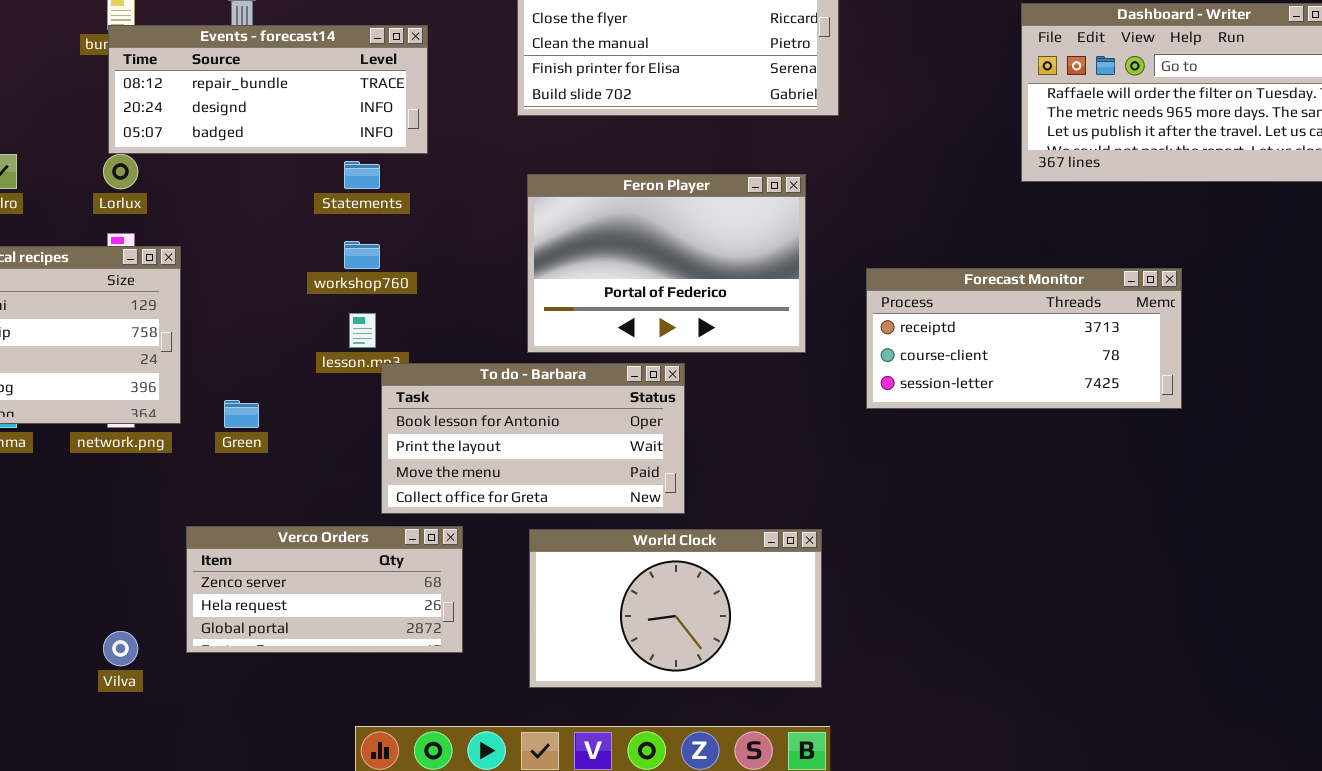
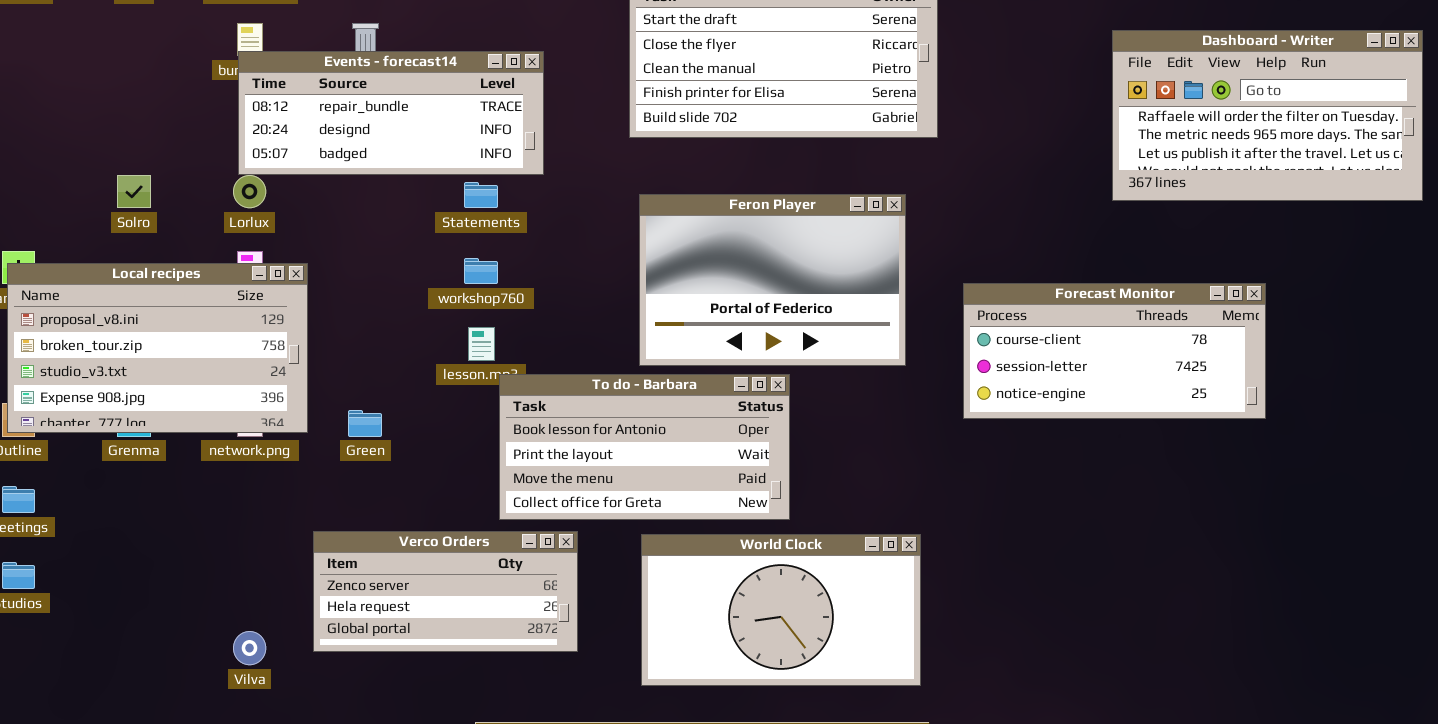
Forecast Monitor: [866,268,1182,409] -> [963,283,1266,419], scrolled down 1 row

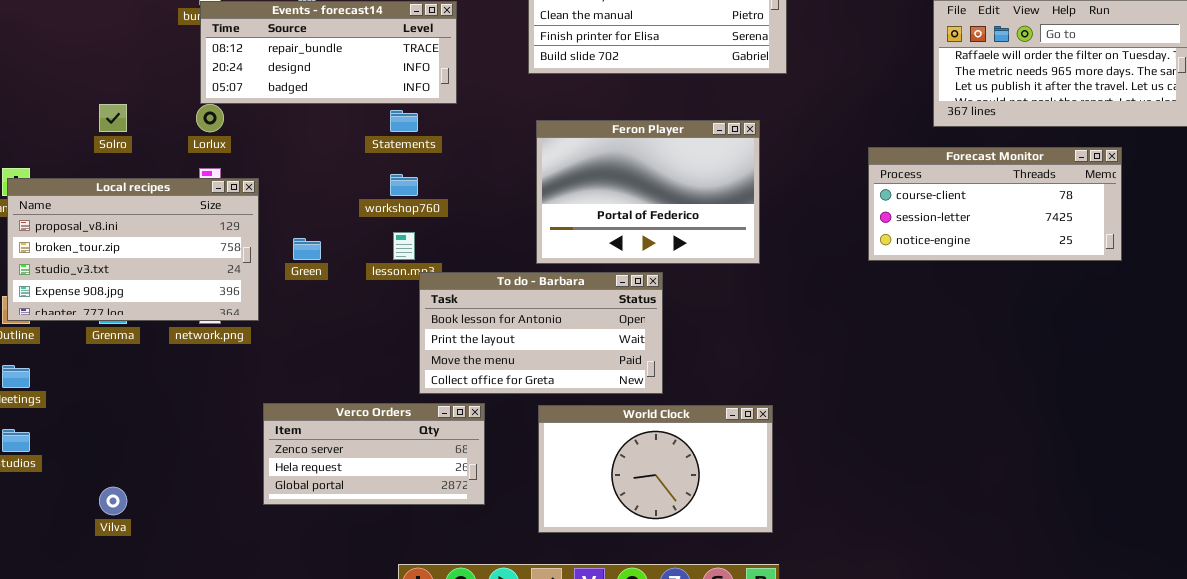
Forecast Monitor: [963,283,1266,419] -> [868,147,1122,261], moved
Green: [348,410,382,437] -> [293,238,321,260], moved
Vilva: [233,631,266,665] -> [99,487,127,515], moved

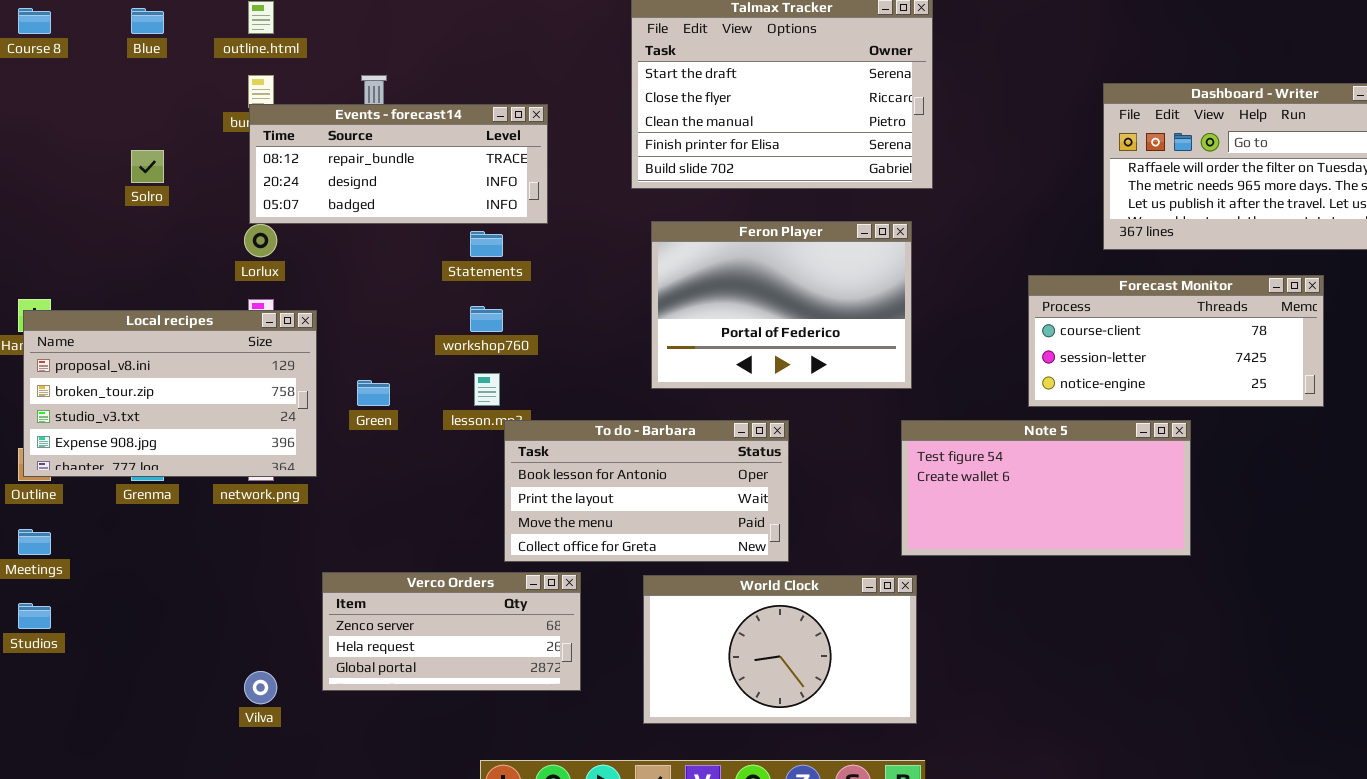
Solro: [99,104,127,132] -> [131,150,164,183], moved
Feron Player: [536,120,760,264] -> [651,221,912,389], moved
Note 5: none -> [901,420,1191,556], opened
Vilva: [99,487,127,515] -> [244,671,277,704], moved

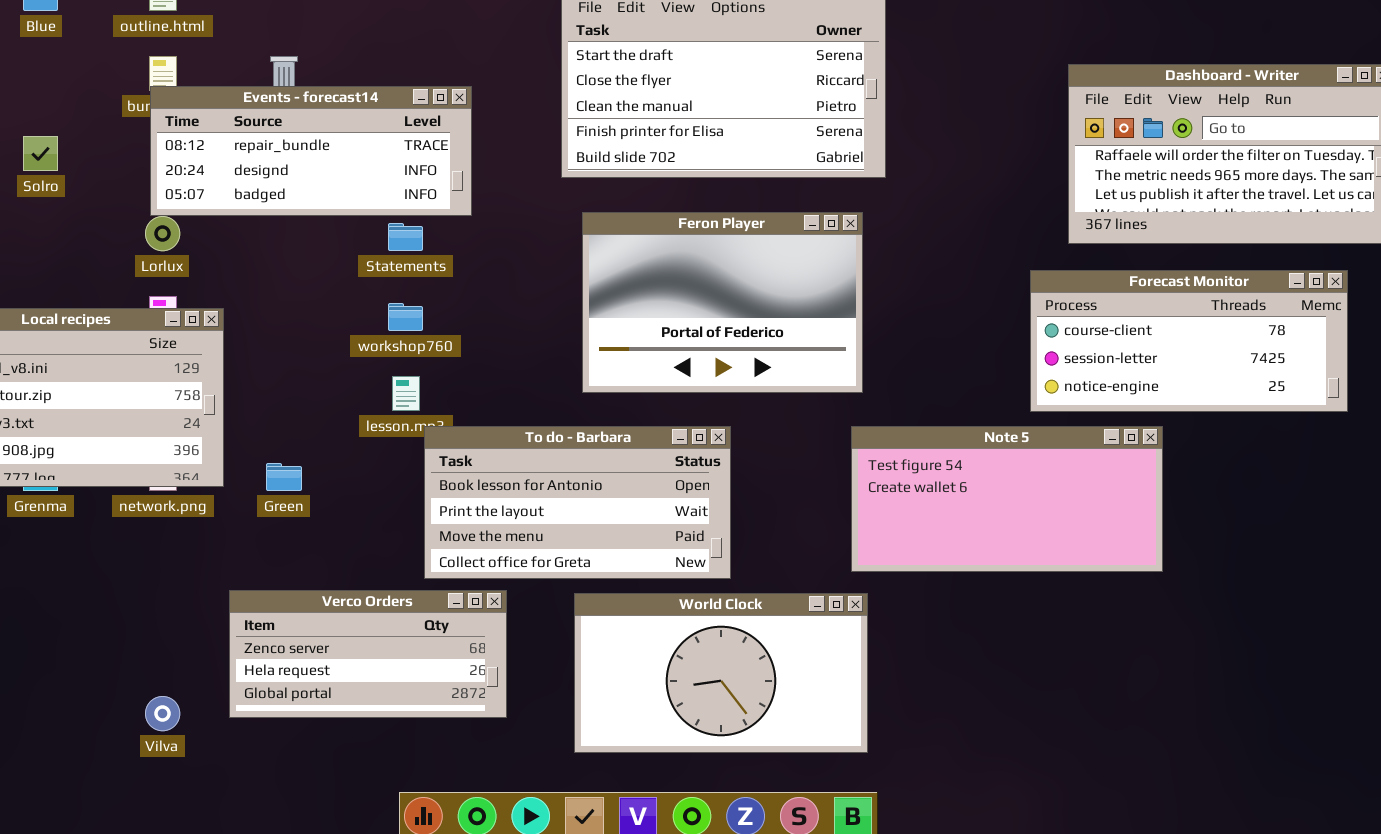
Forecast Monitor: [1028,275,1324,407] -> [1030,270,1348,412], moved
Green: [357,380,390,406] -> [266,463,302,491], moved

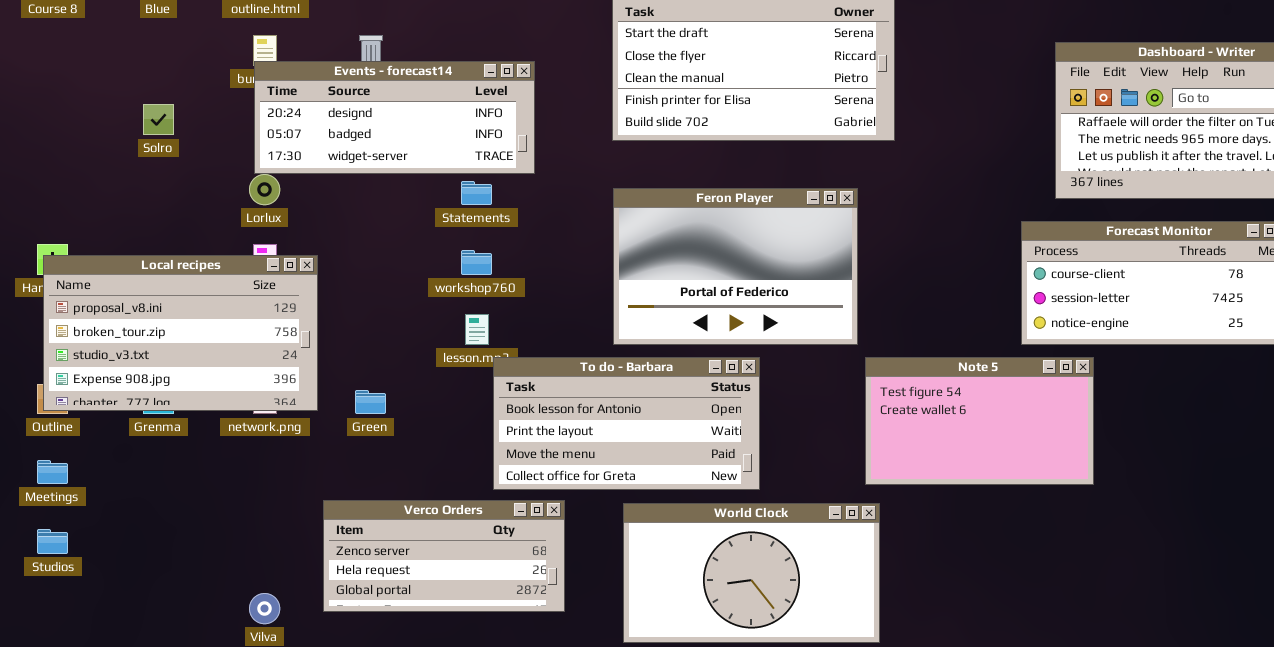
Events - forecast14: [150,86,472,216] -> [254,61,535,174], scrolled down 1 row
Feron Player: [582,212,863,393] -> [613,188,858,345], moved
Note 5: [851,426,1163,572] -> [865,357,1094,485], resized

